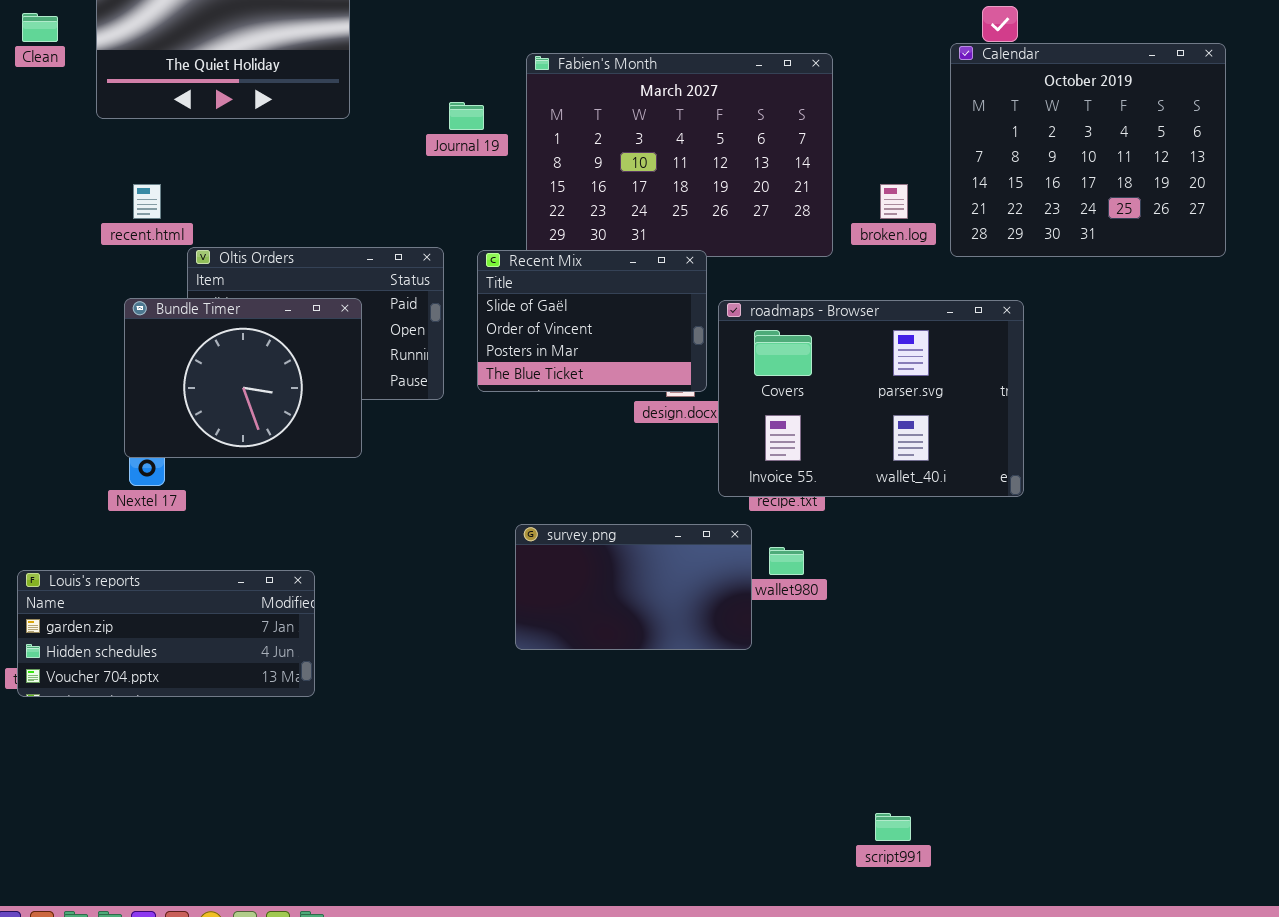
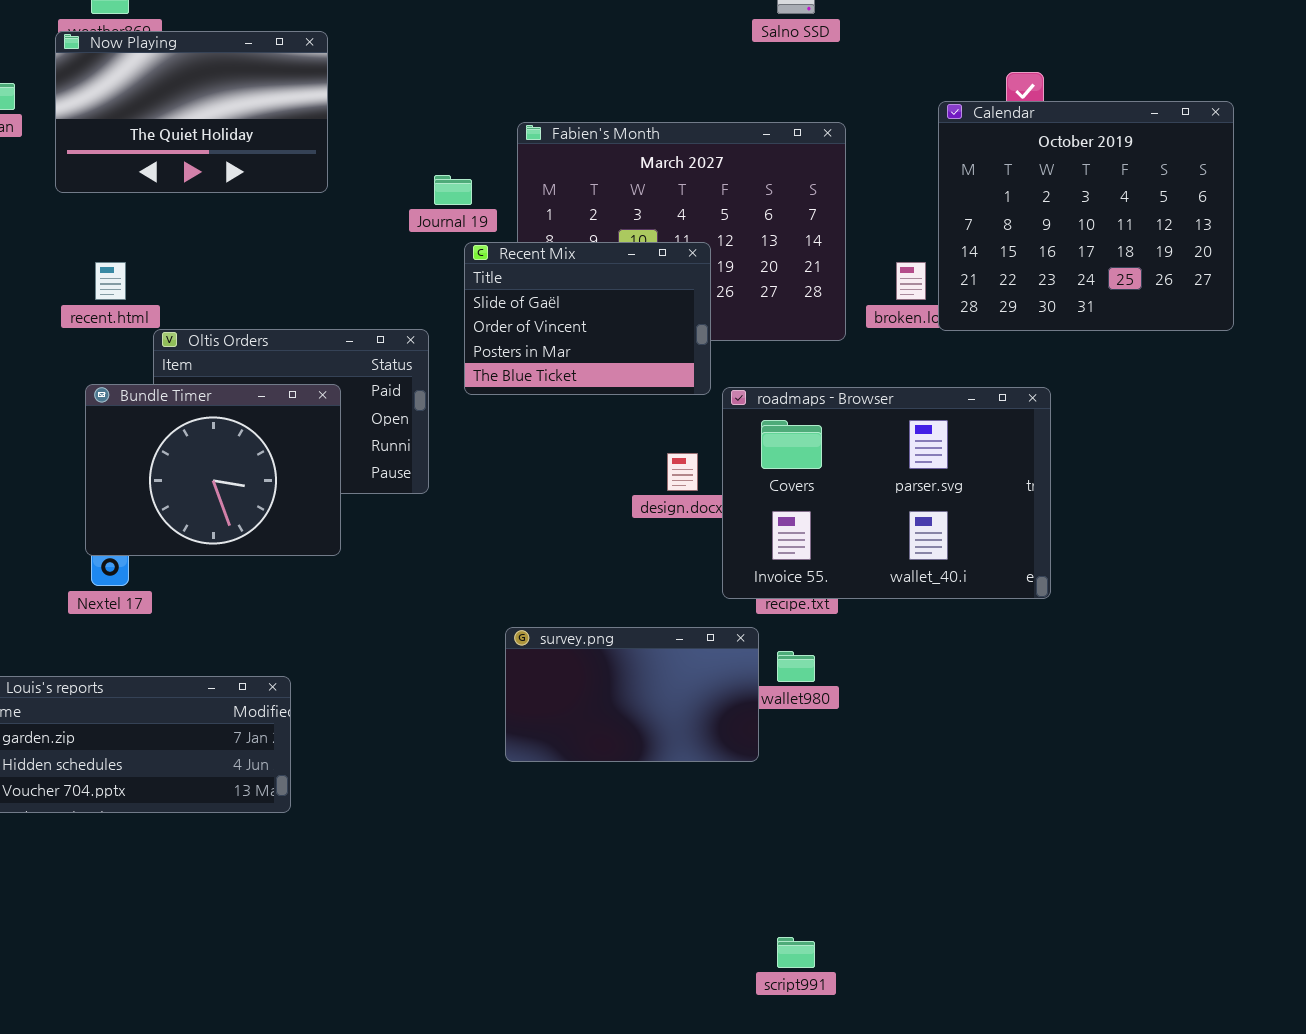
Calendar: [950,43,1226,257] -> [938,101,1234,331], moved
Recent Mix: [477,250,707,392] -> [464,242,711,395], moved
script991: [875,813,911,841] -> [777,937,815,968], moved

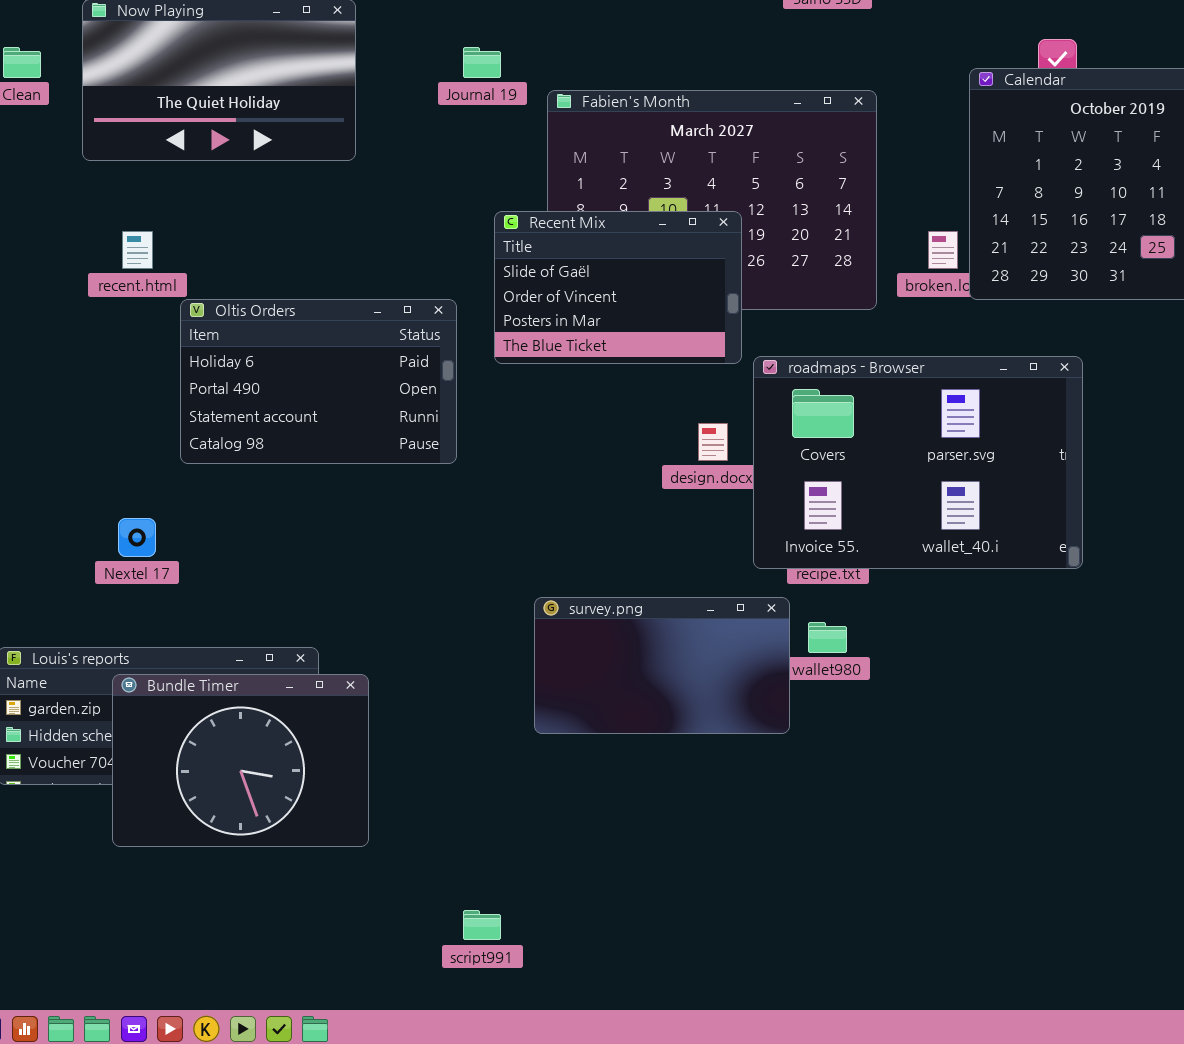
Journal 19: [434,175,472,205] -> [463,47,501,78], moved
Bundle Timer: [85,384,341,556] -> [112,674,369,847], moved
script991: [777,937,815,968] -> [463,910,501,940], moved

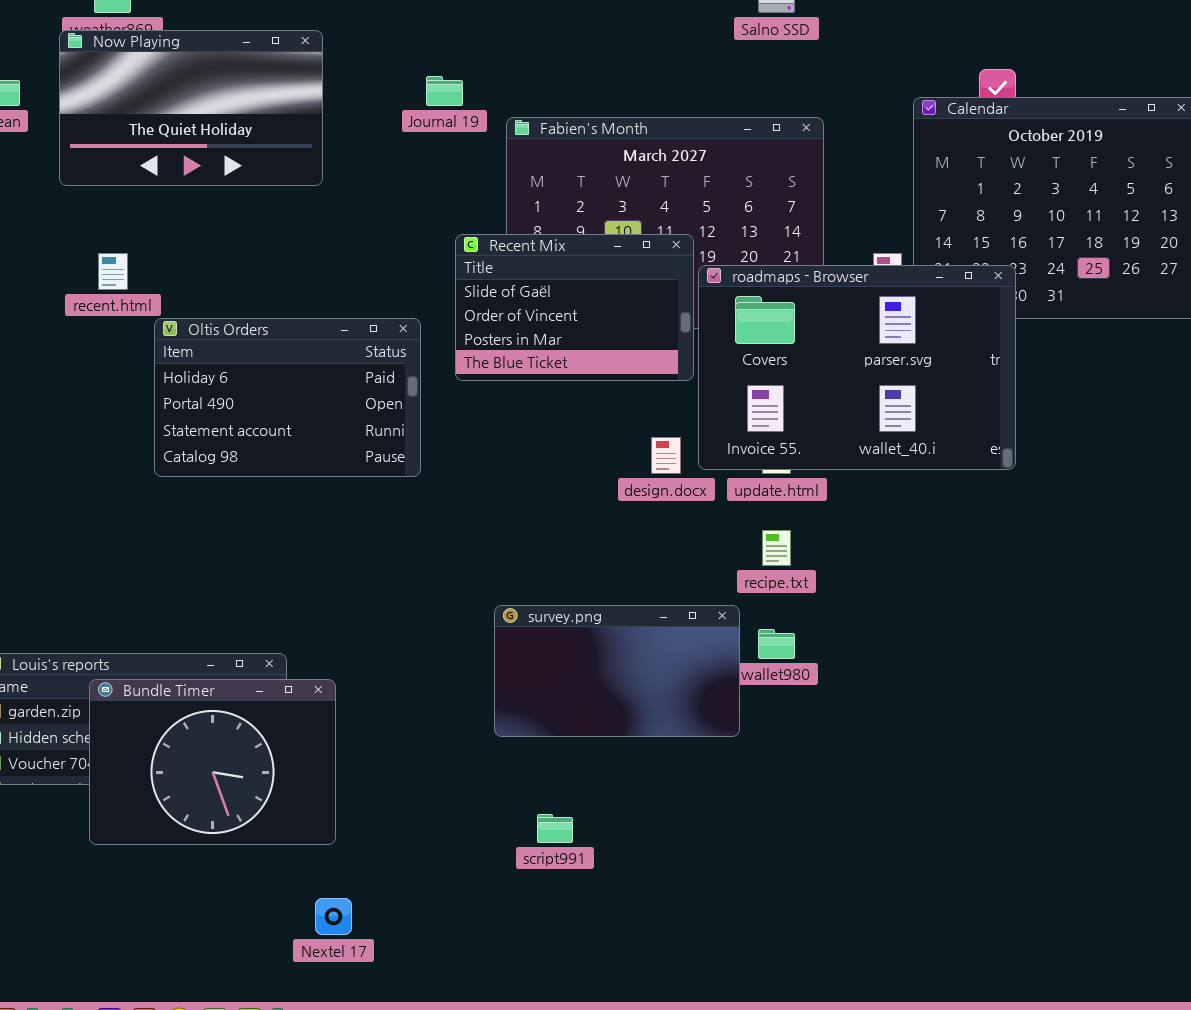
roadmaps - Browser: [753,356,1083,569] -> [698,265,1016,470], moved
Nextel 17: [118,518,156,557] -> [315,898,352,935], moved
script991: [463,910,501,940] -> [537,814,573,843], moved

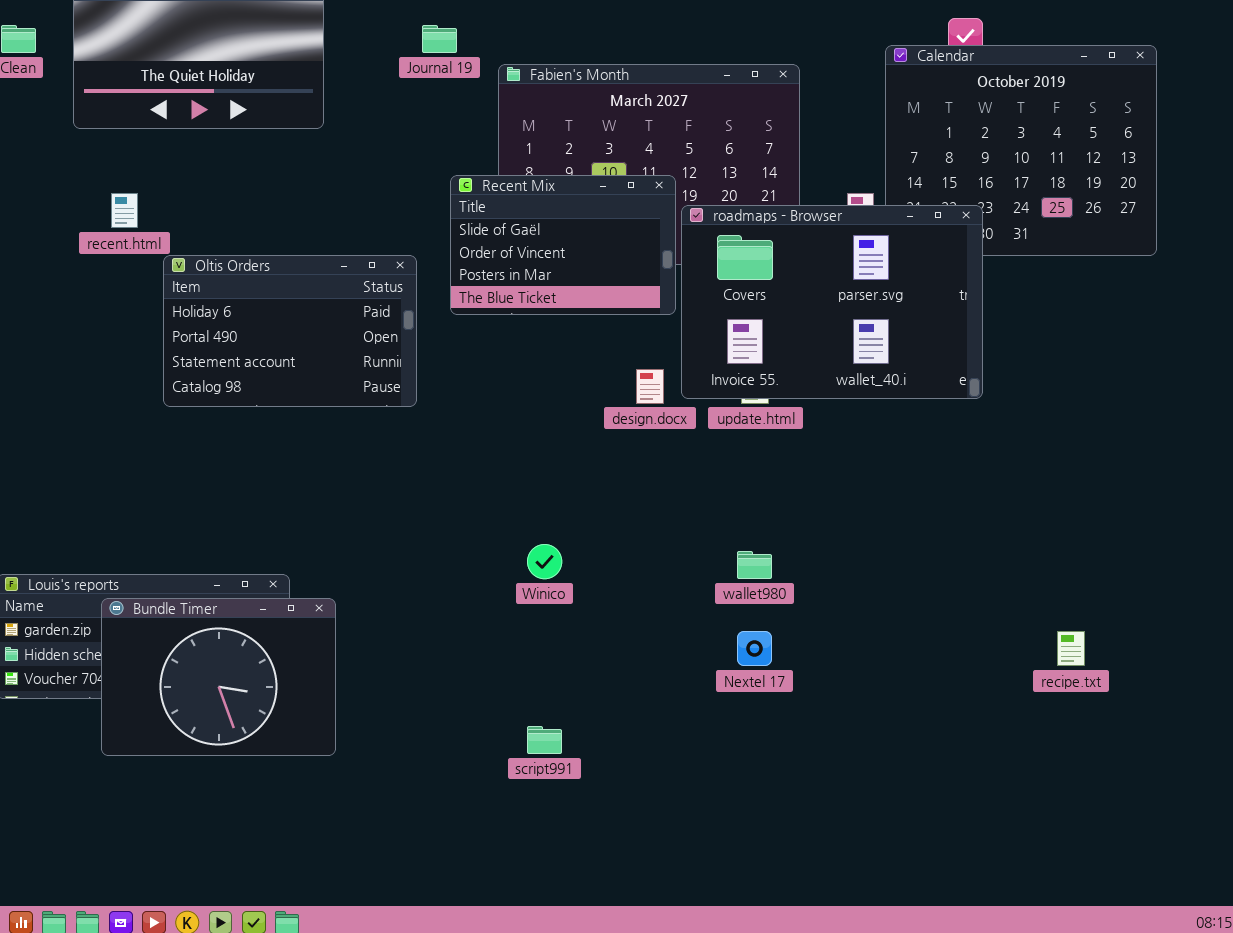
recipe.txt: [762,530,791,566] -> [1057,631,1085,666], moved
survey.png: [494,605,740,737] -> none, closed
Nextel 17: [315,898,352,935] -> [737,631,772,666], moved

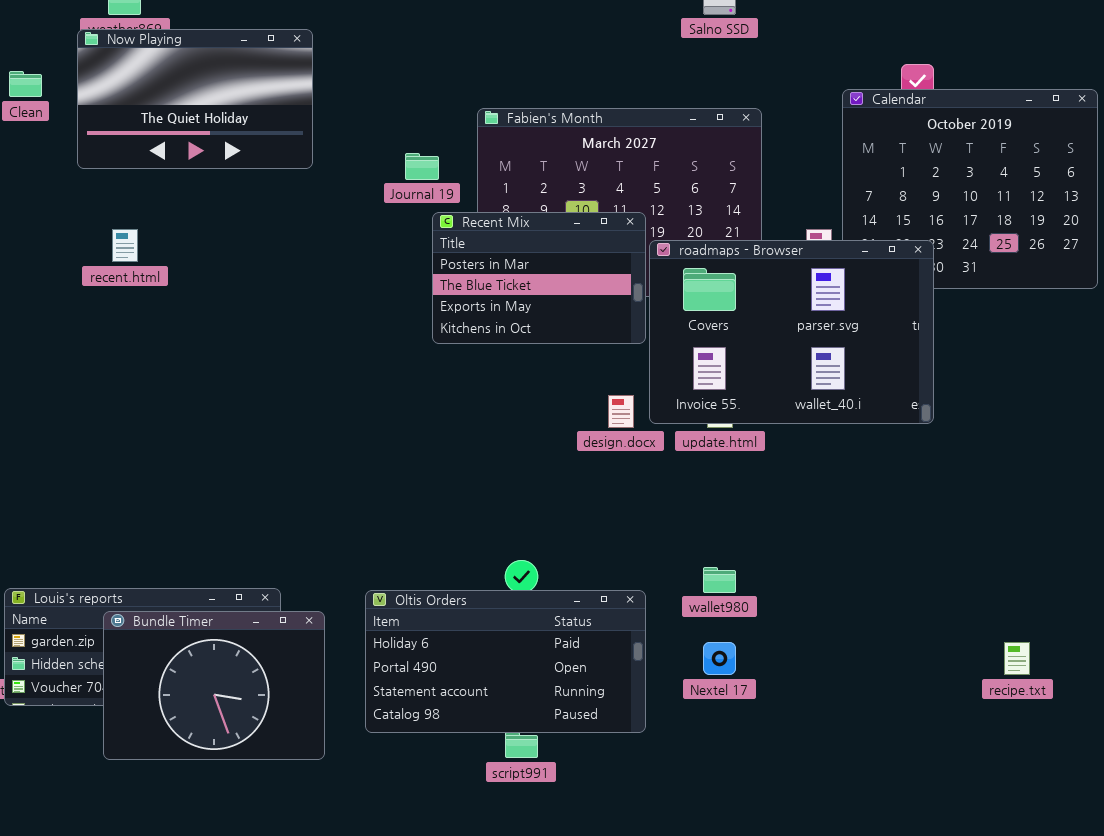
Journal 19: [422,25,457,53] -> [405,153,439,180], moved
Recent Mix: [450,175,676,315] -> [432,212,646,344], scrolled down 2 rows
Oltis Orders: [163,255,417,407] -> [365,590,646,733], moved, resized

